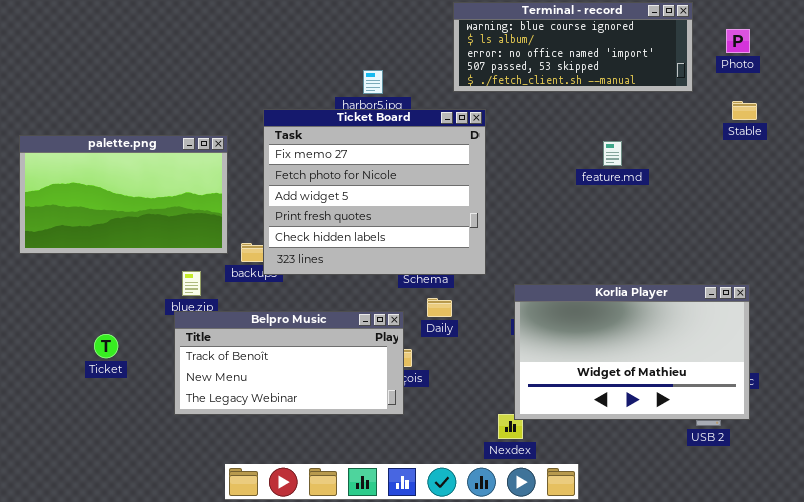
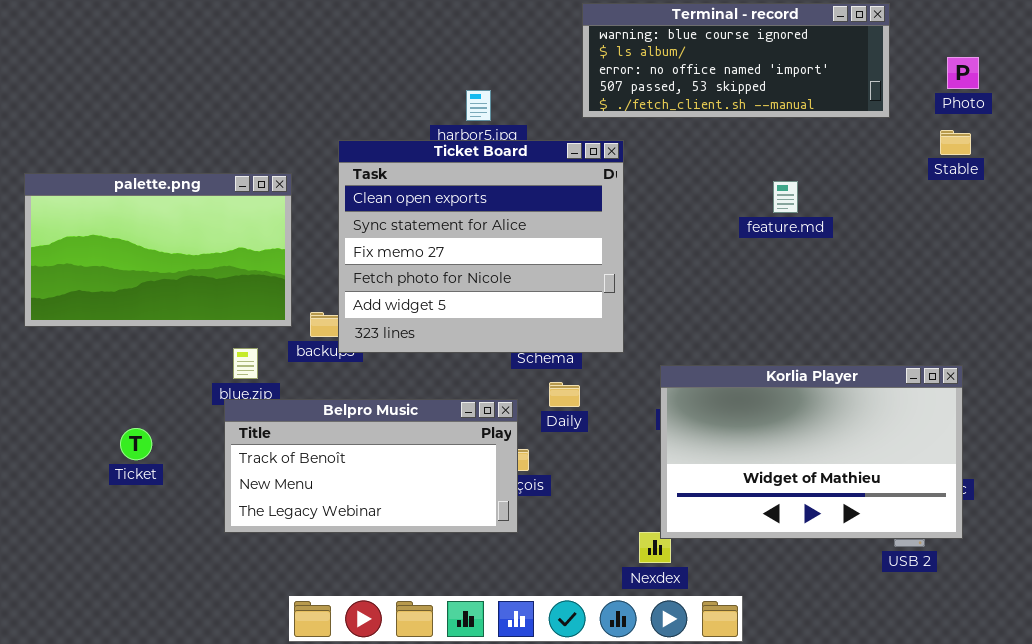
Photo: [726,29,750,53] -> [947,57,979,89], moved
Ticket Board: [263,109,486,275] -> [338,140,624,353], scrolled up 2 rows

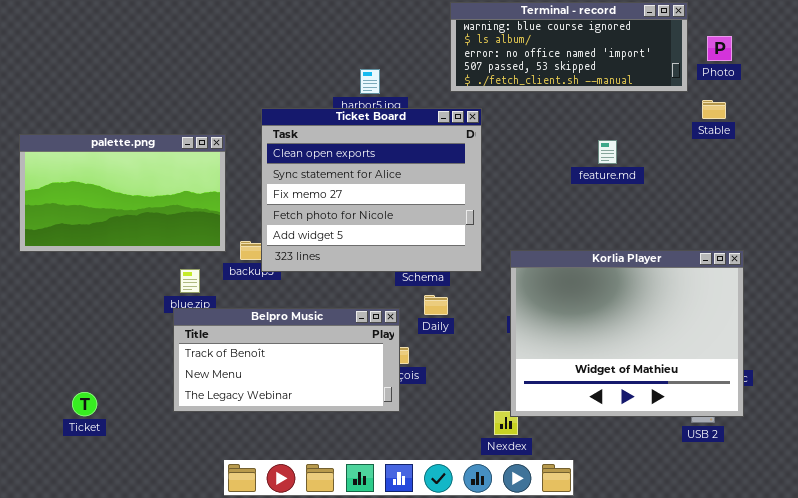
Photo: [947,57,979,89] -> [707,36,732,61], moved
Stable: [940,130,971,155] -> [702,100,726,119], moved
Korlia Player: [660,365,963,539] -> [510,250,744,417], resized
Ticket: [120,428,152,460] -> [72,392,97,416], moved

